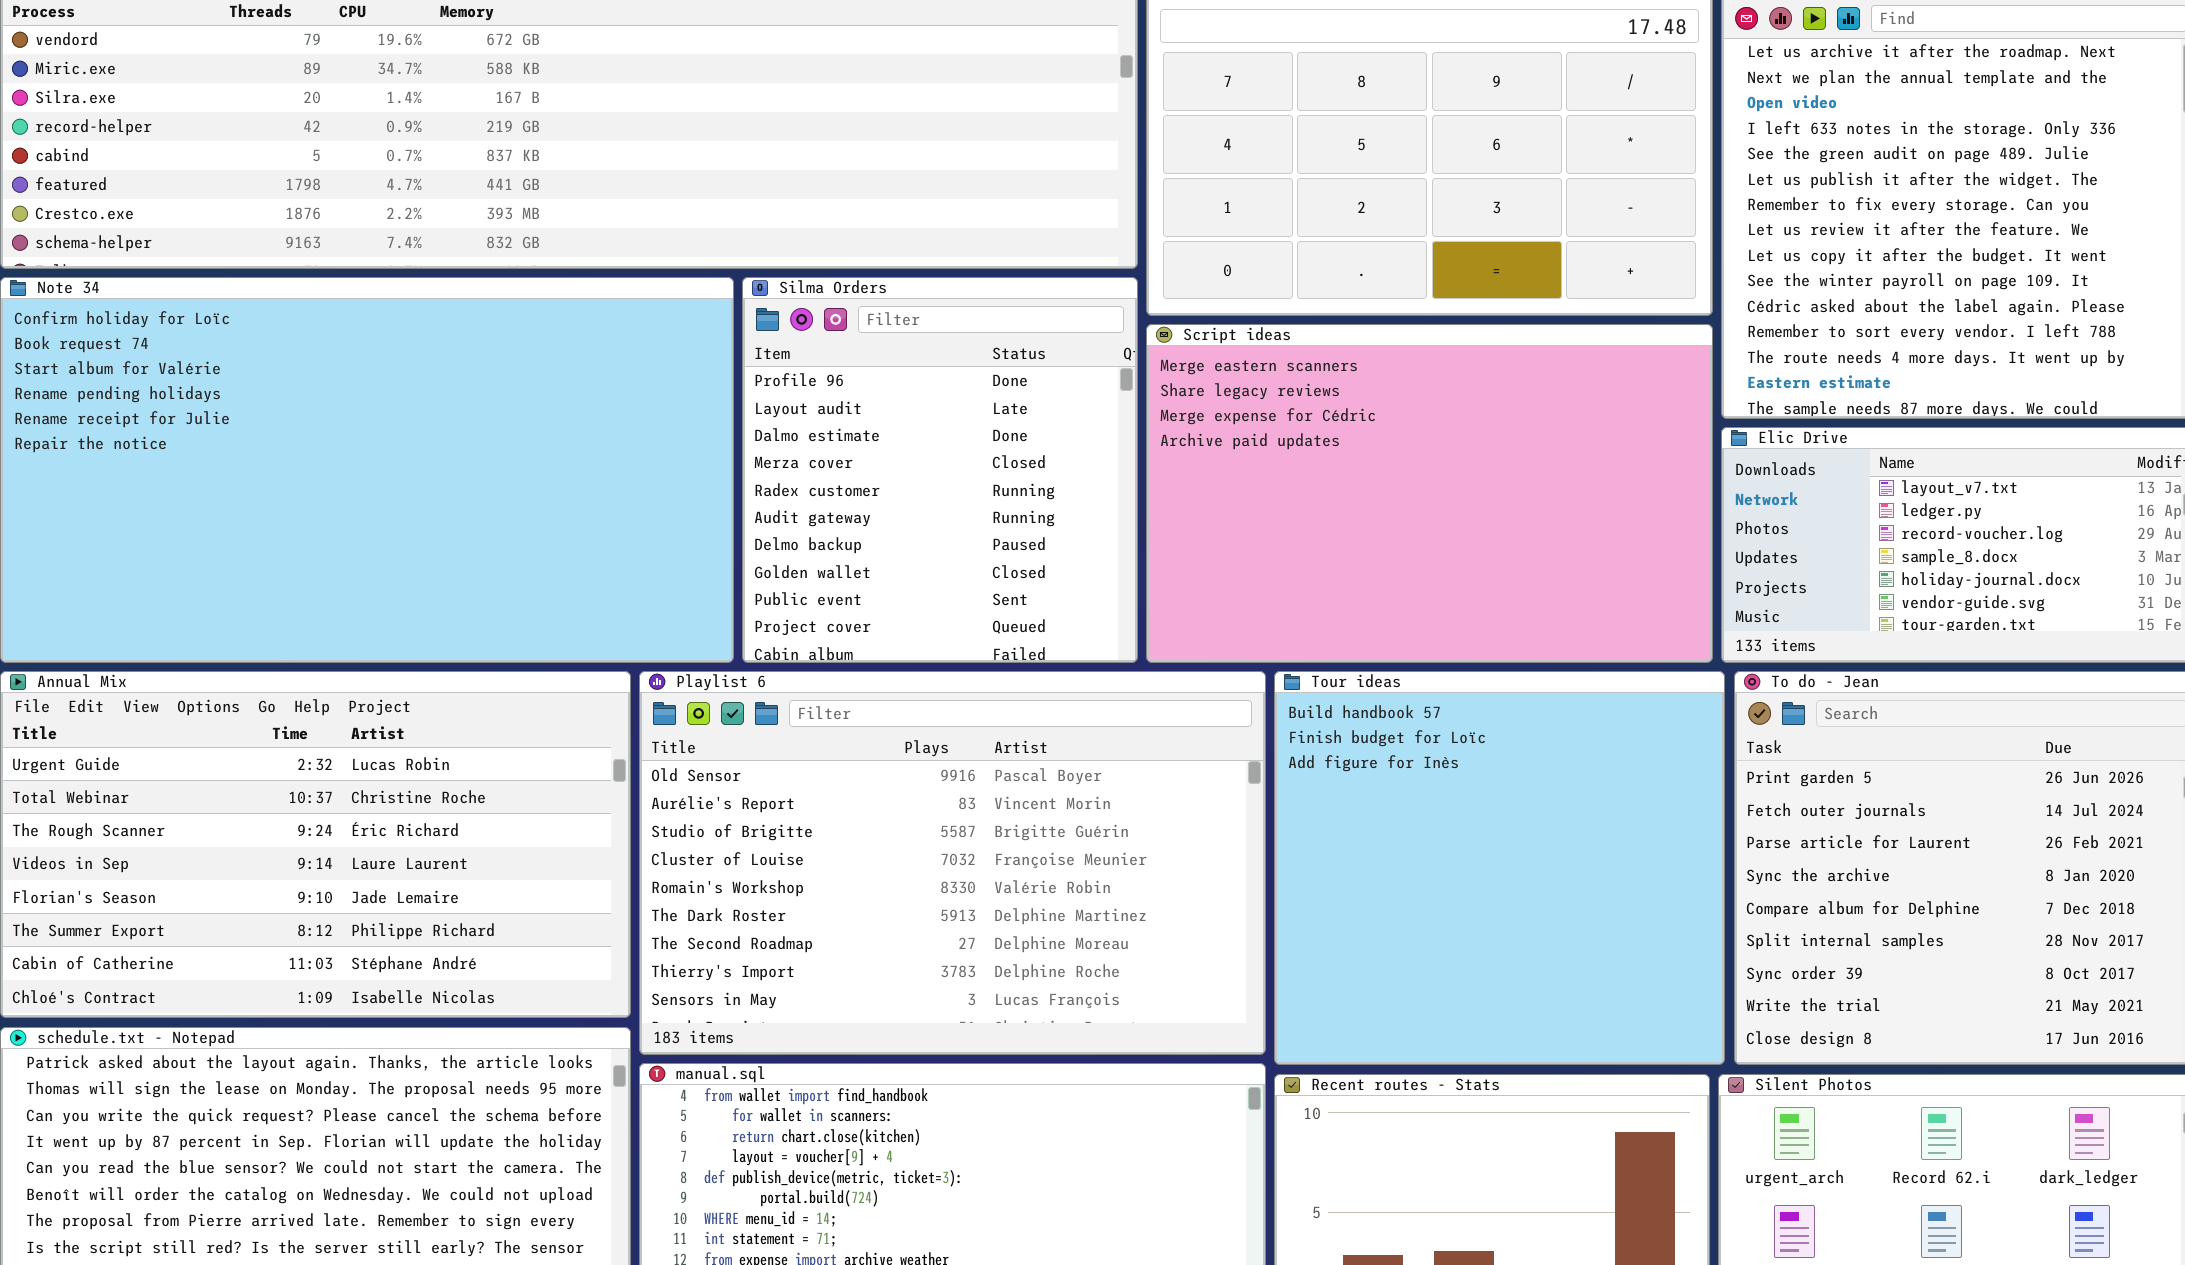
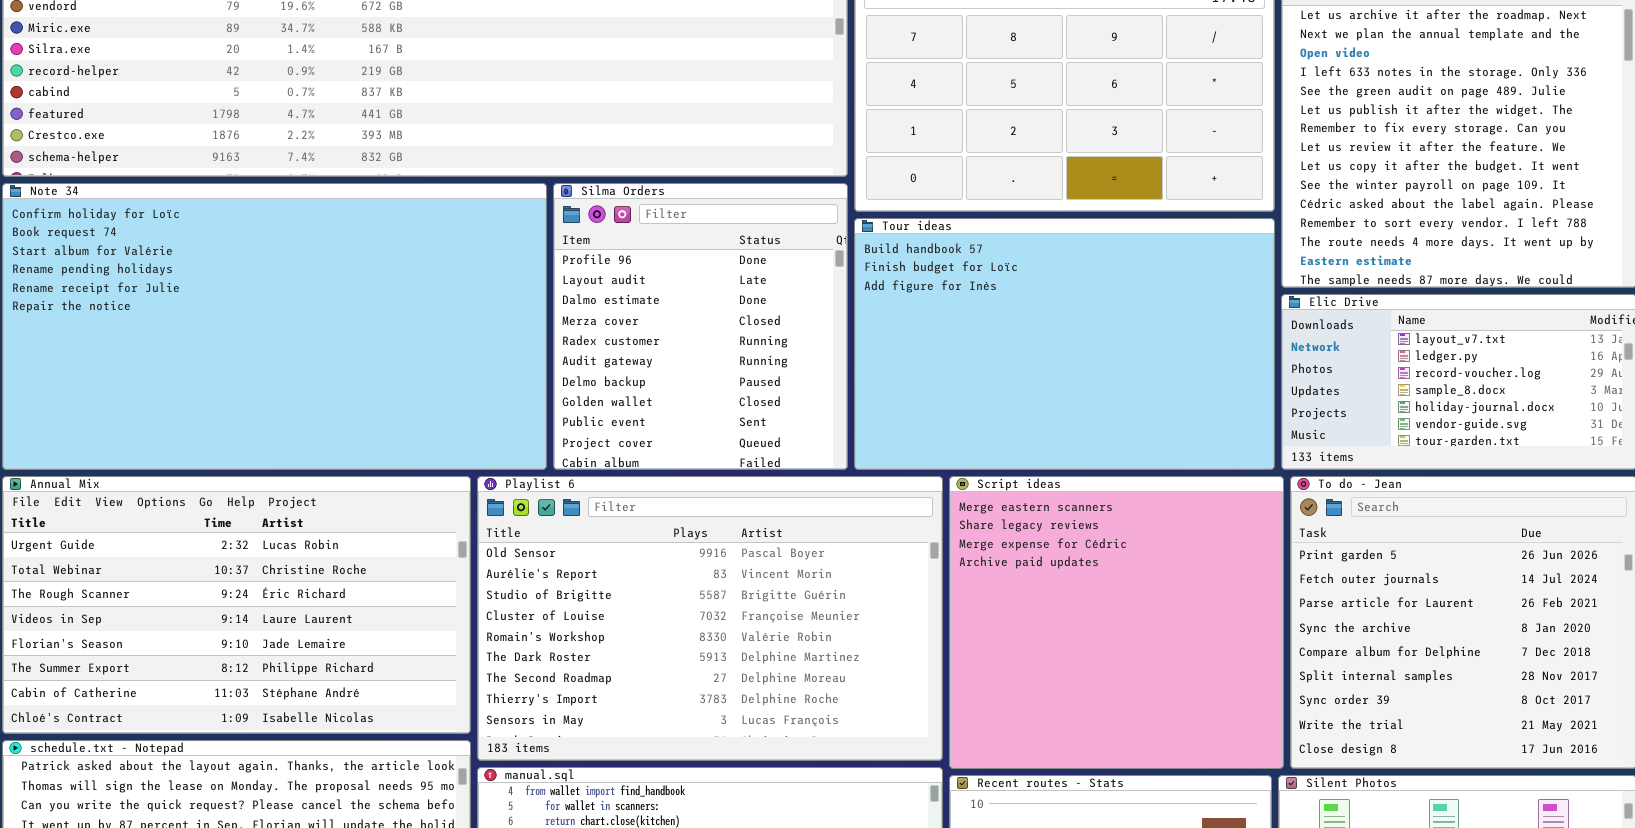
Script ideas: [1146,324,1713,663] -> [949,476,1284,769], moved, resized
Tour ideas: [1274,671,1725,1065] -> [854,218,1275,470], moved, resized

